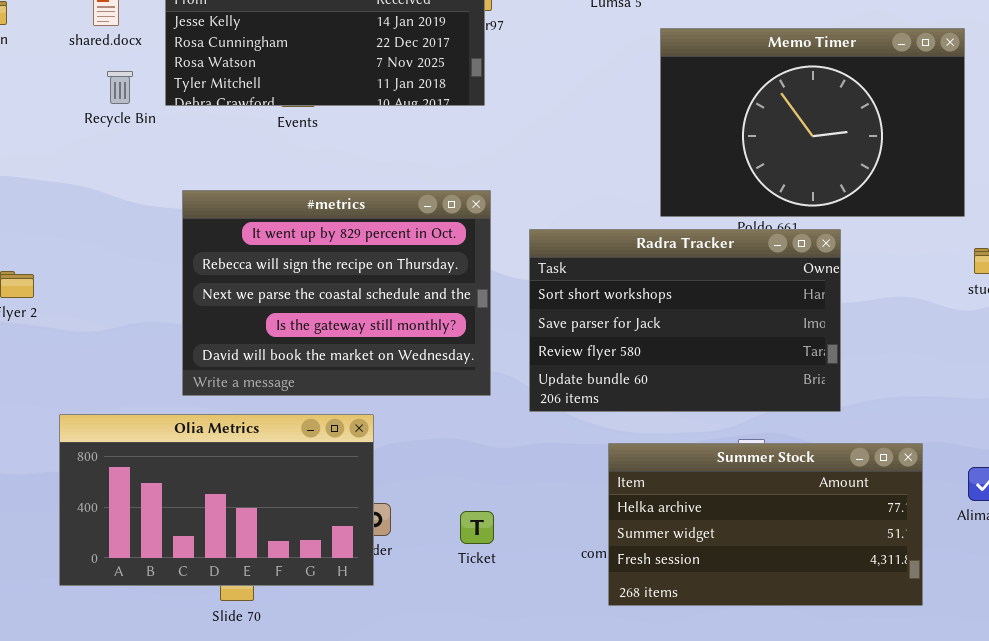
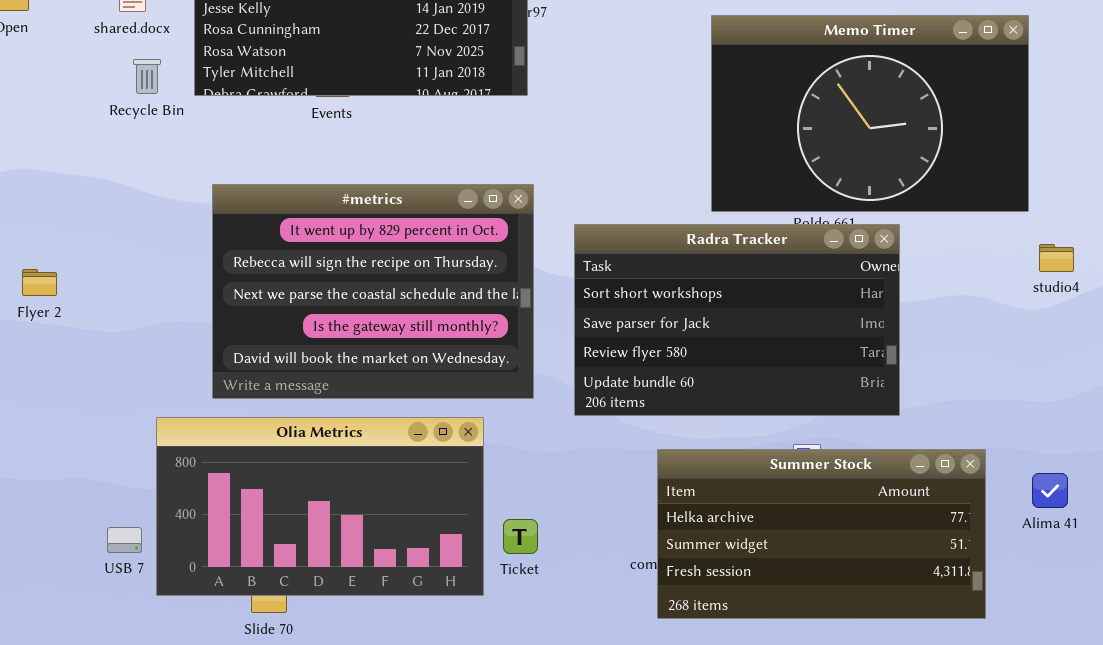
Olia Metrics: [59,414,374,586] -> [156,417,484,596], moved

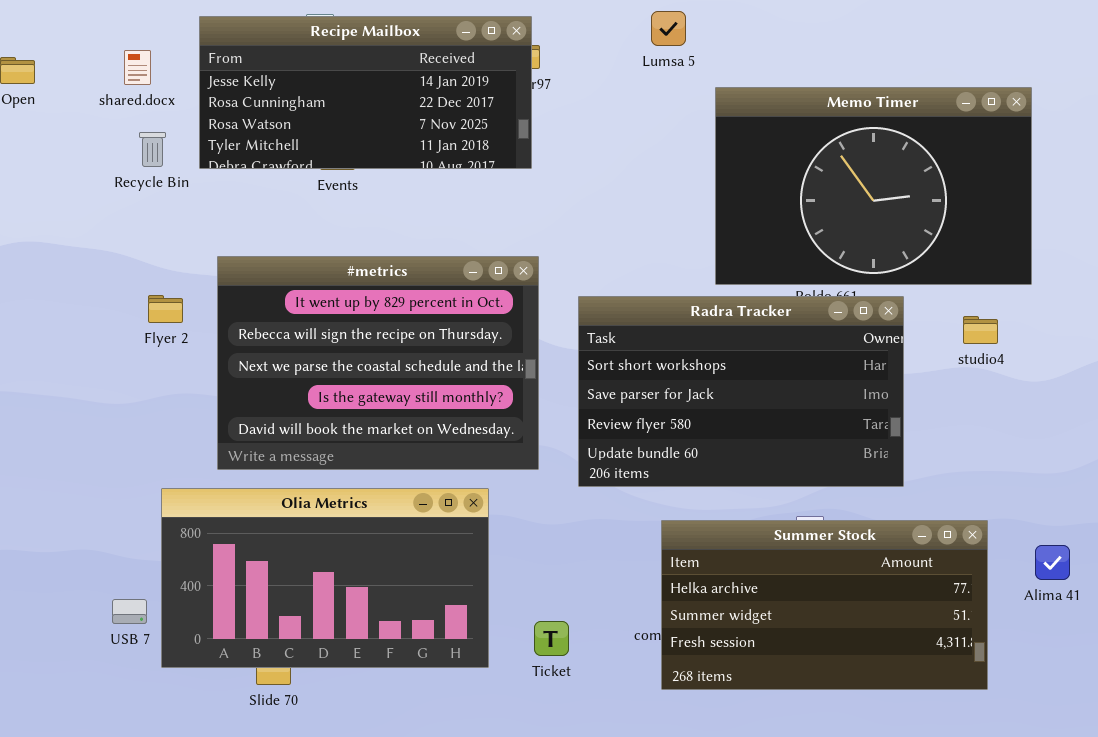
studio4: [1039,244,1074,272] -> [963,316,998,344], moved
Flyer 2: [22,269,57,296] -> [148,295,183,323], moved
Ticket: [503,519,538,554] -> [534,621,569,656], moved

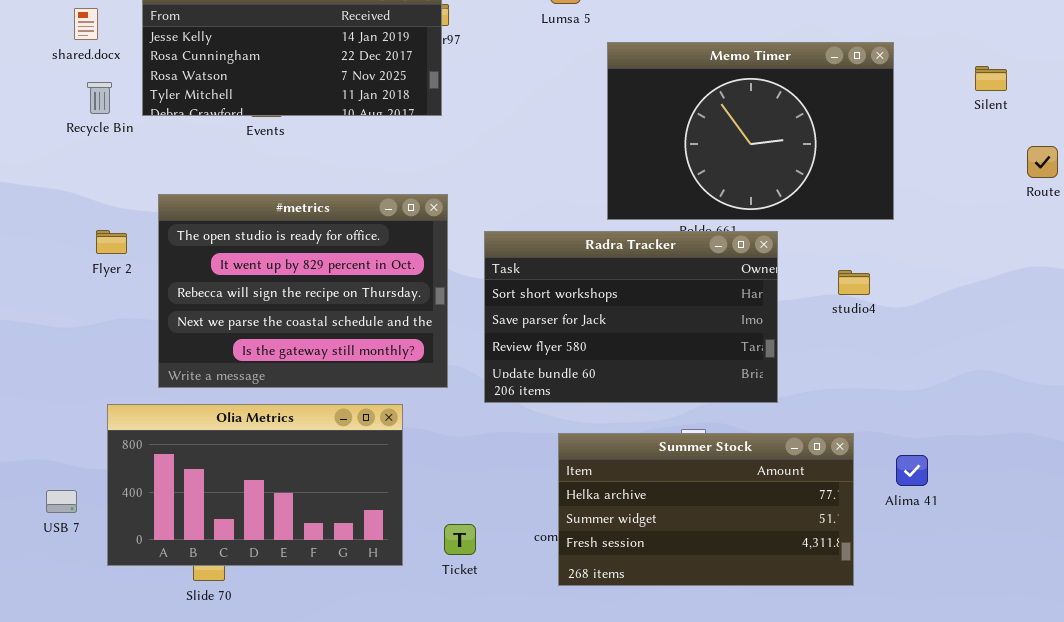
#metrics: [217,256,539,470] -> [158,194,448,388], scrolled up 1 row
studio4: [963,316,998,344] -> [838,270,870,295], moved
USB 7: [112,599,147,624] -> [46,490,77,513], moved

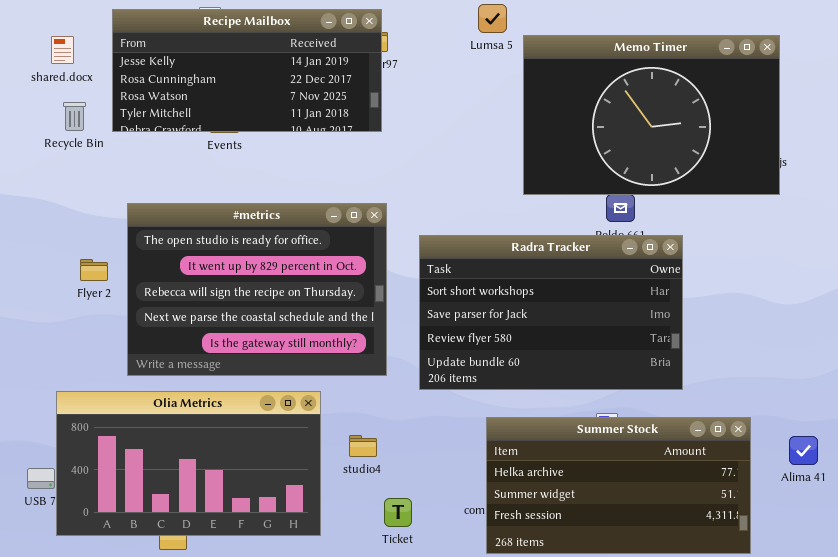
Memo Timer: [607,42,894,220] -> [523,35,780,195], moved
Flyer 2: [96,230,127,254] -> [80,259,108,281], moved
studio4: [838,270,870,295] -> [349,435,377,457], moved
Olia Metrics: [107,404,403,566] -> [56,391,321,536], moved

